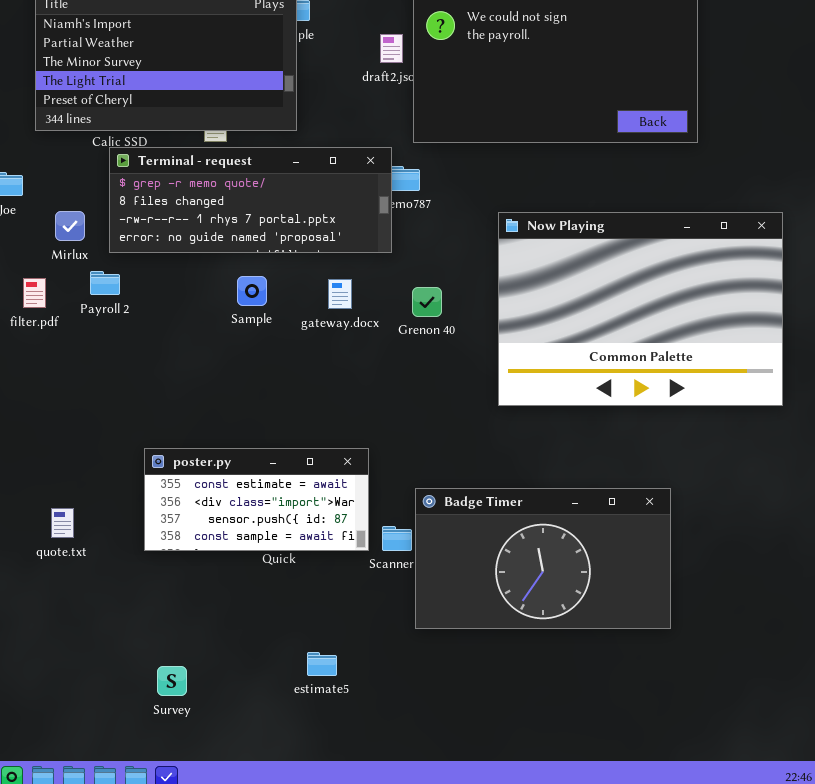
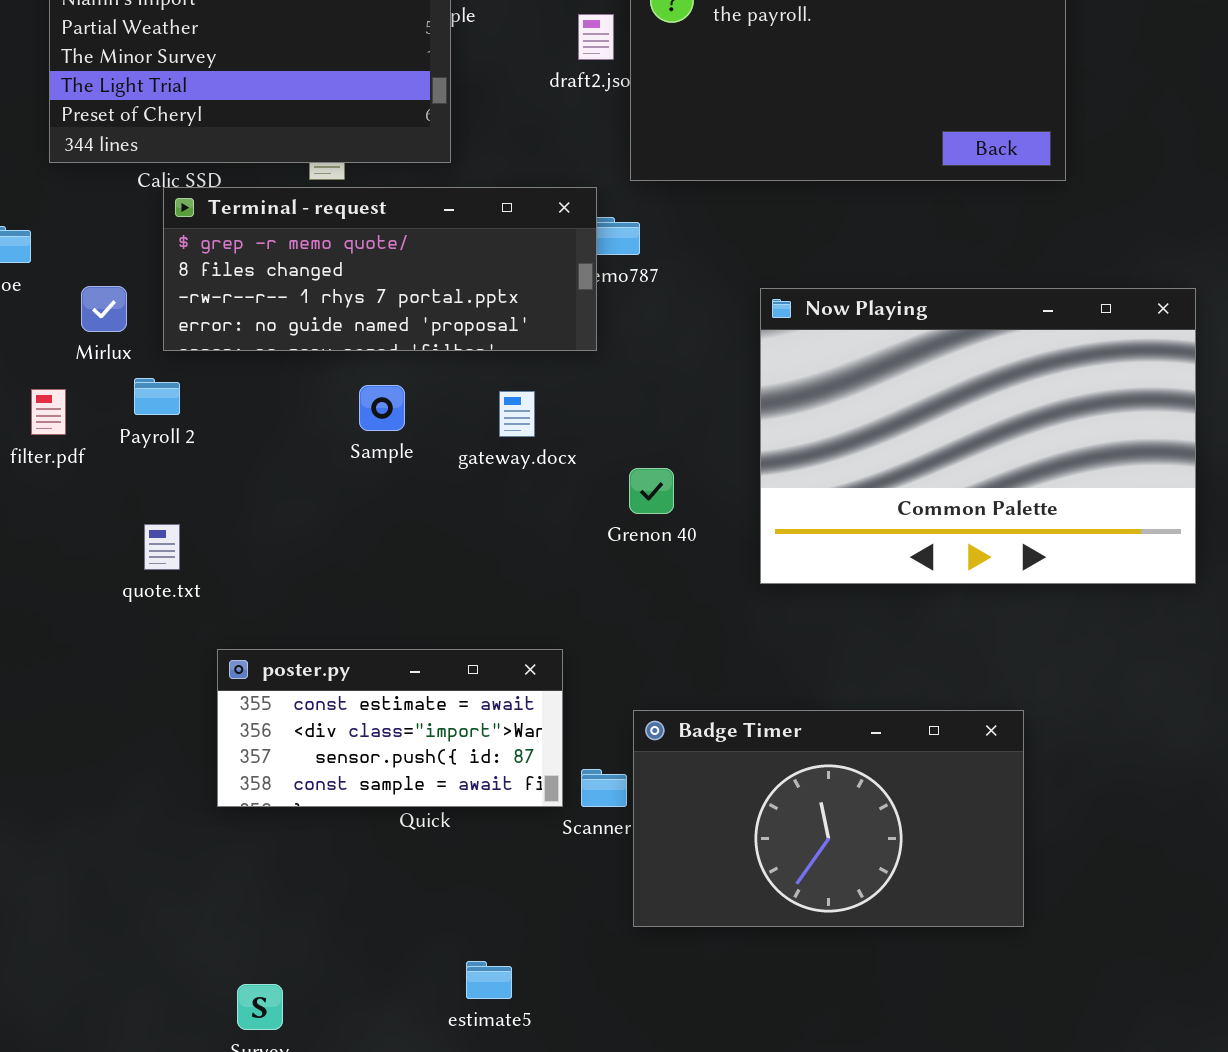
Grenon 40: [412,287,442,317] -> [629,468,674,514], moved
quote.txt: [51,508,74,538] -> [144,524,180,570], moved

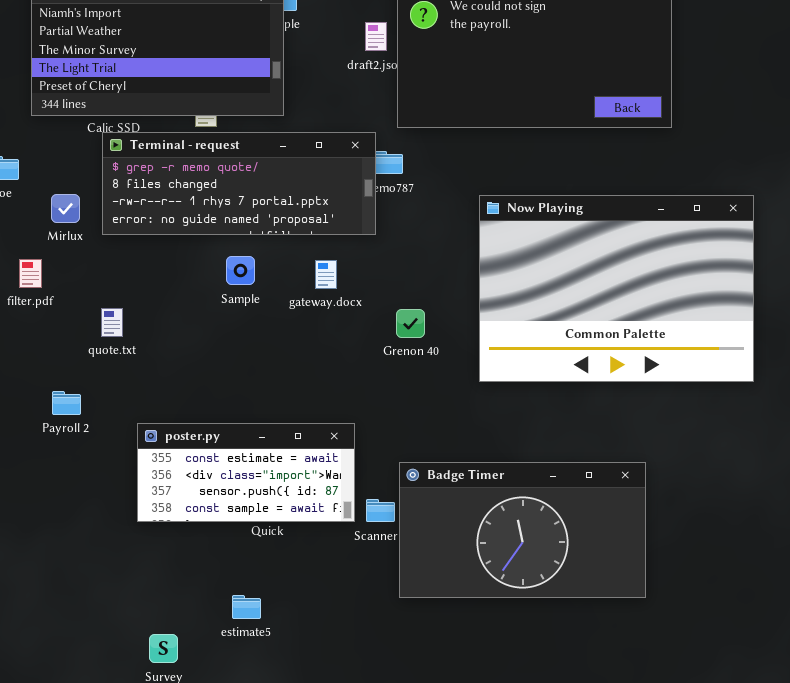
Payroll 2: [134,378,180,415] -> [52,391,81,415], moved
quote.txt: [144,524,180,570] -> [101,308,123,337], moved
estimate5: [466,961,512,999] -> [232,595,261,619], moved

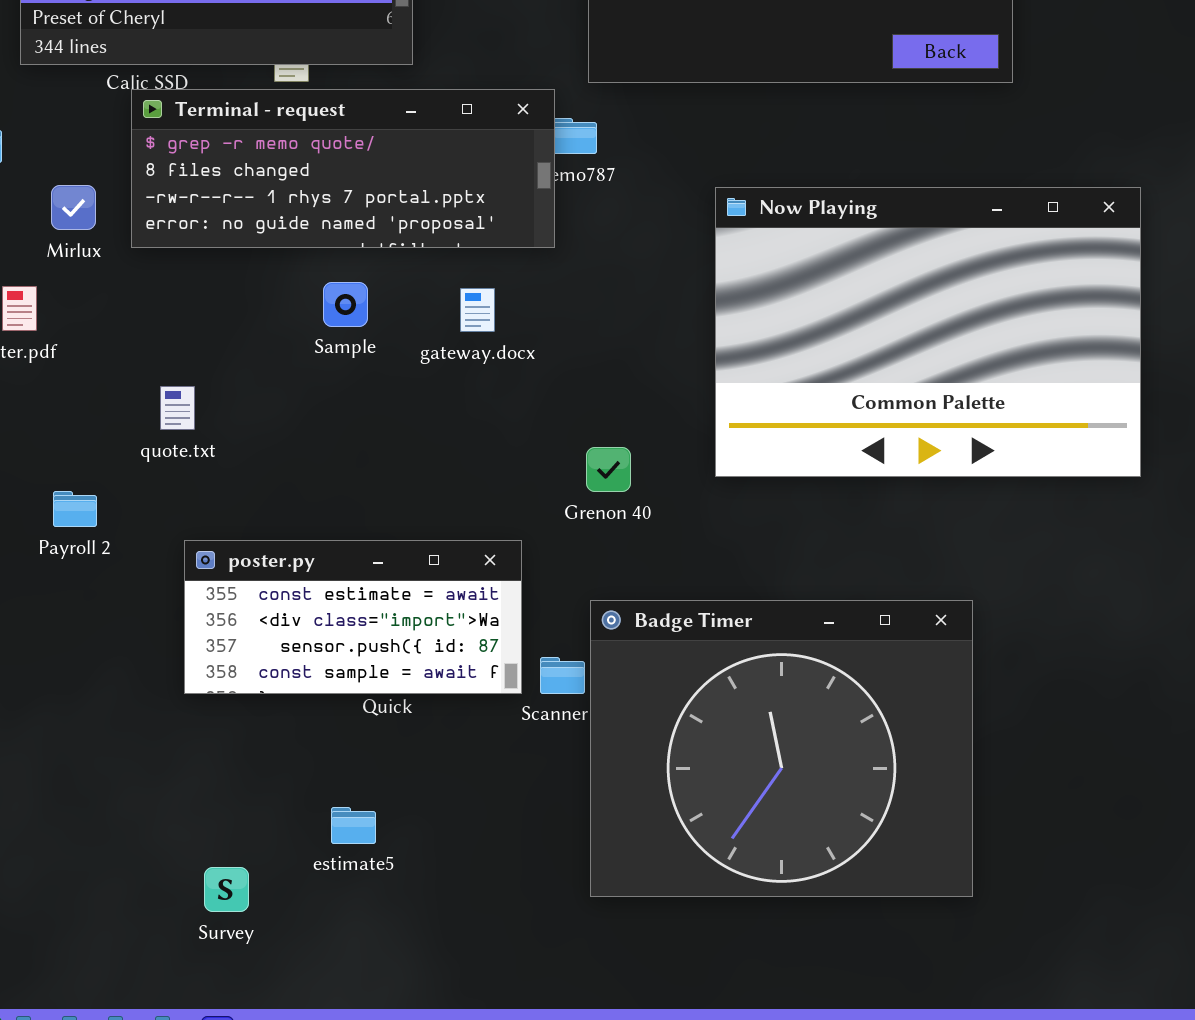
quote.txt: [101,308,123,337] -> [160,386,195,430], moved
Grenon 40: [396,309,425,338] -> [586,447,631,492], moved
Badge Timer: [399,462,646,598] -> [590,600,973,897], resized

